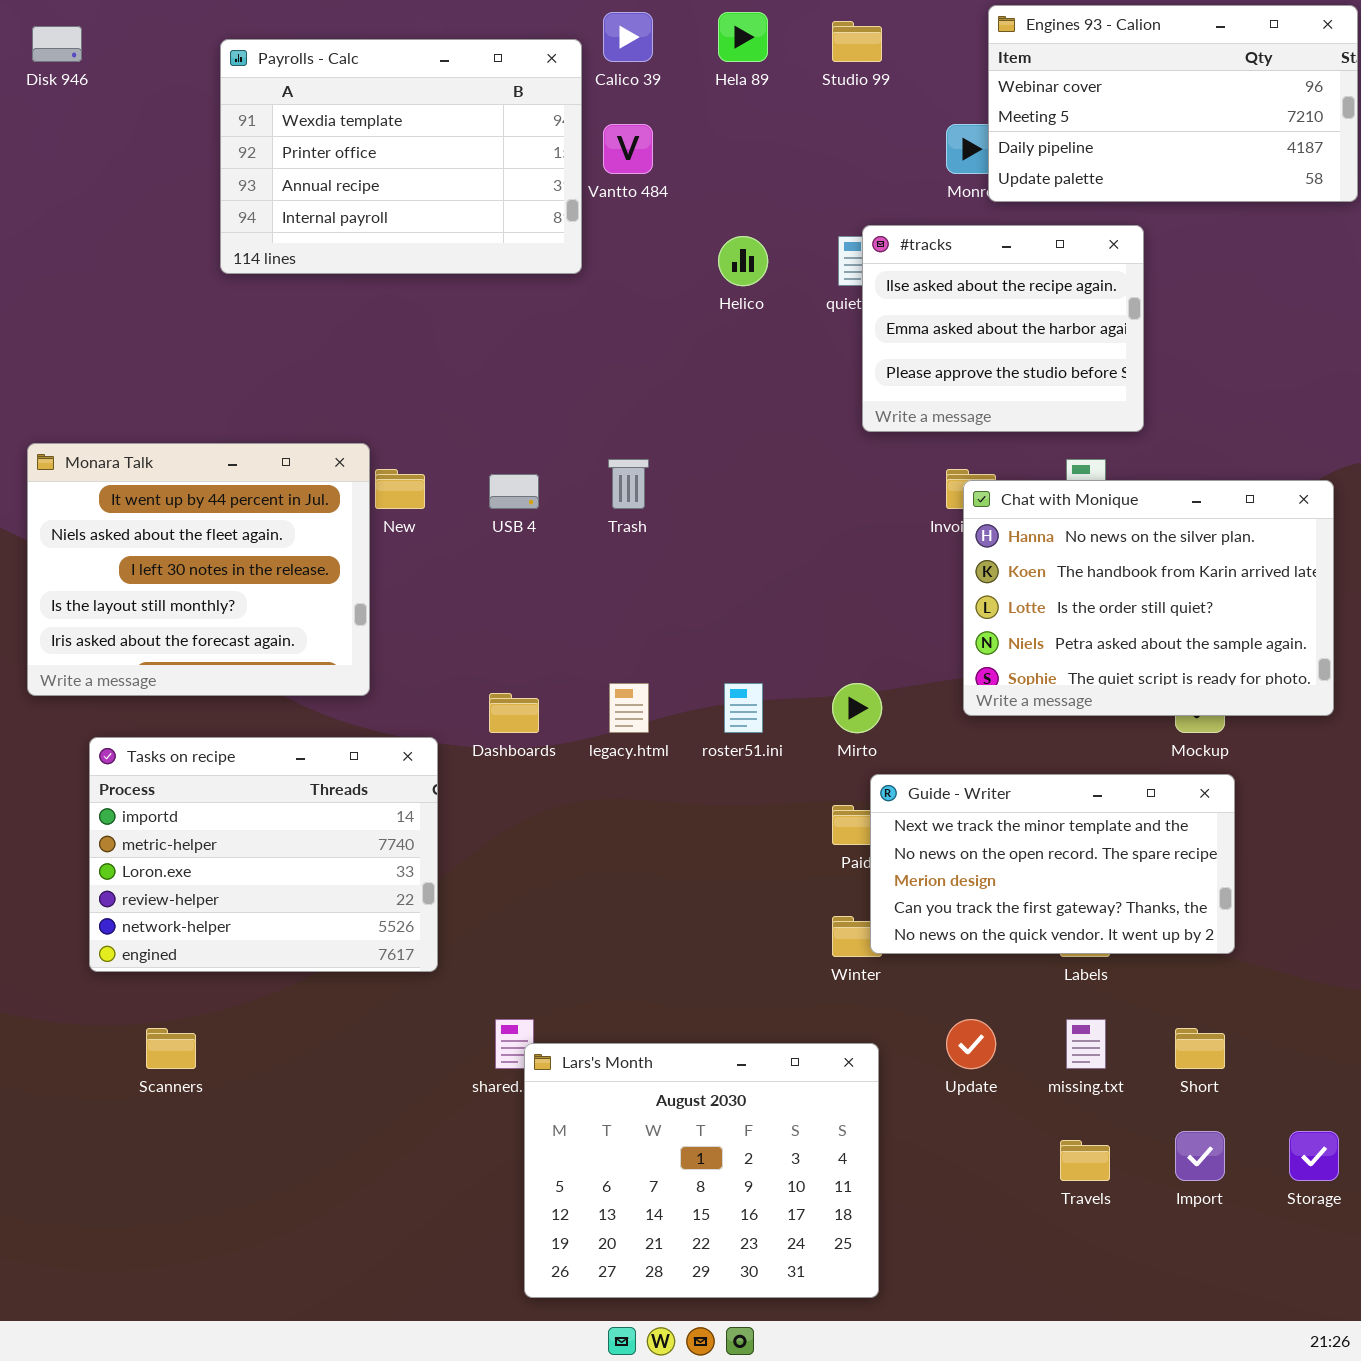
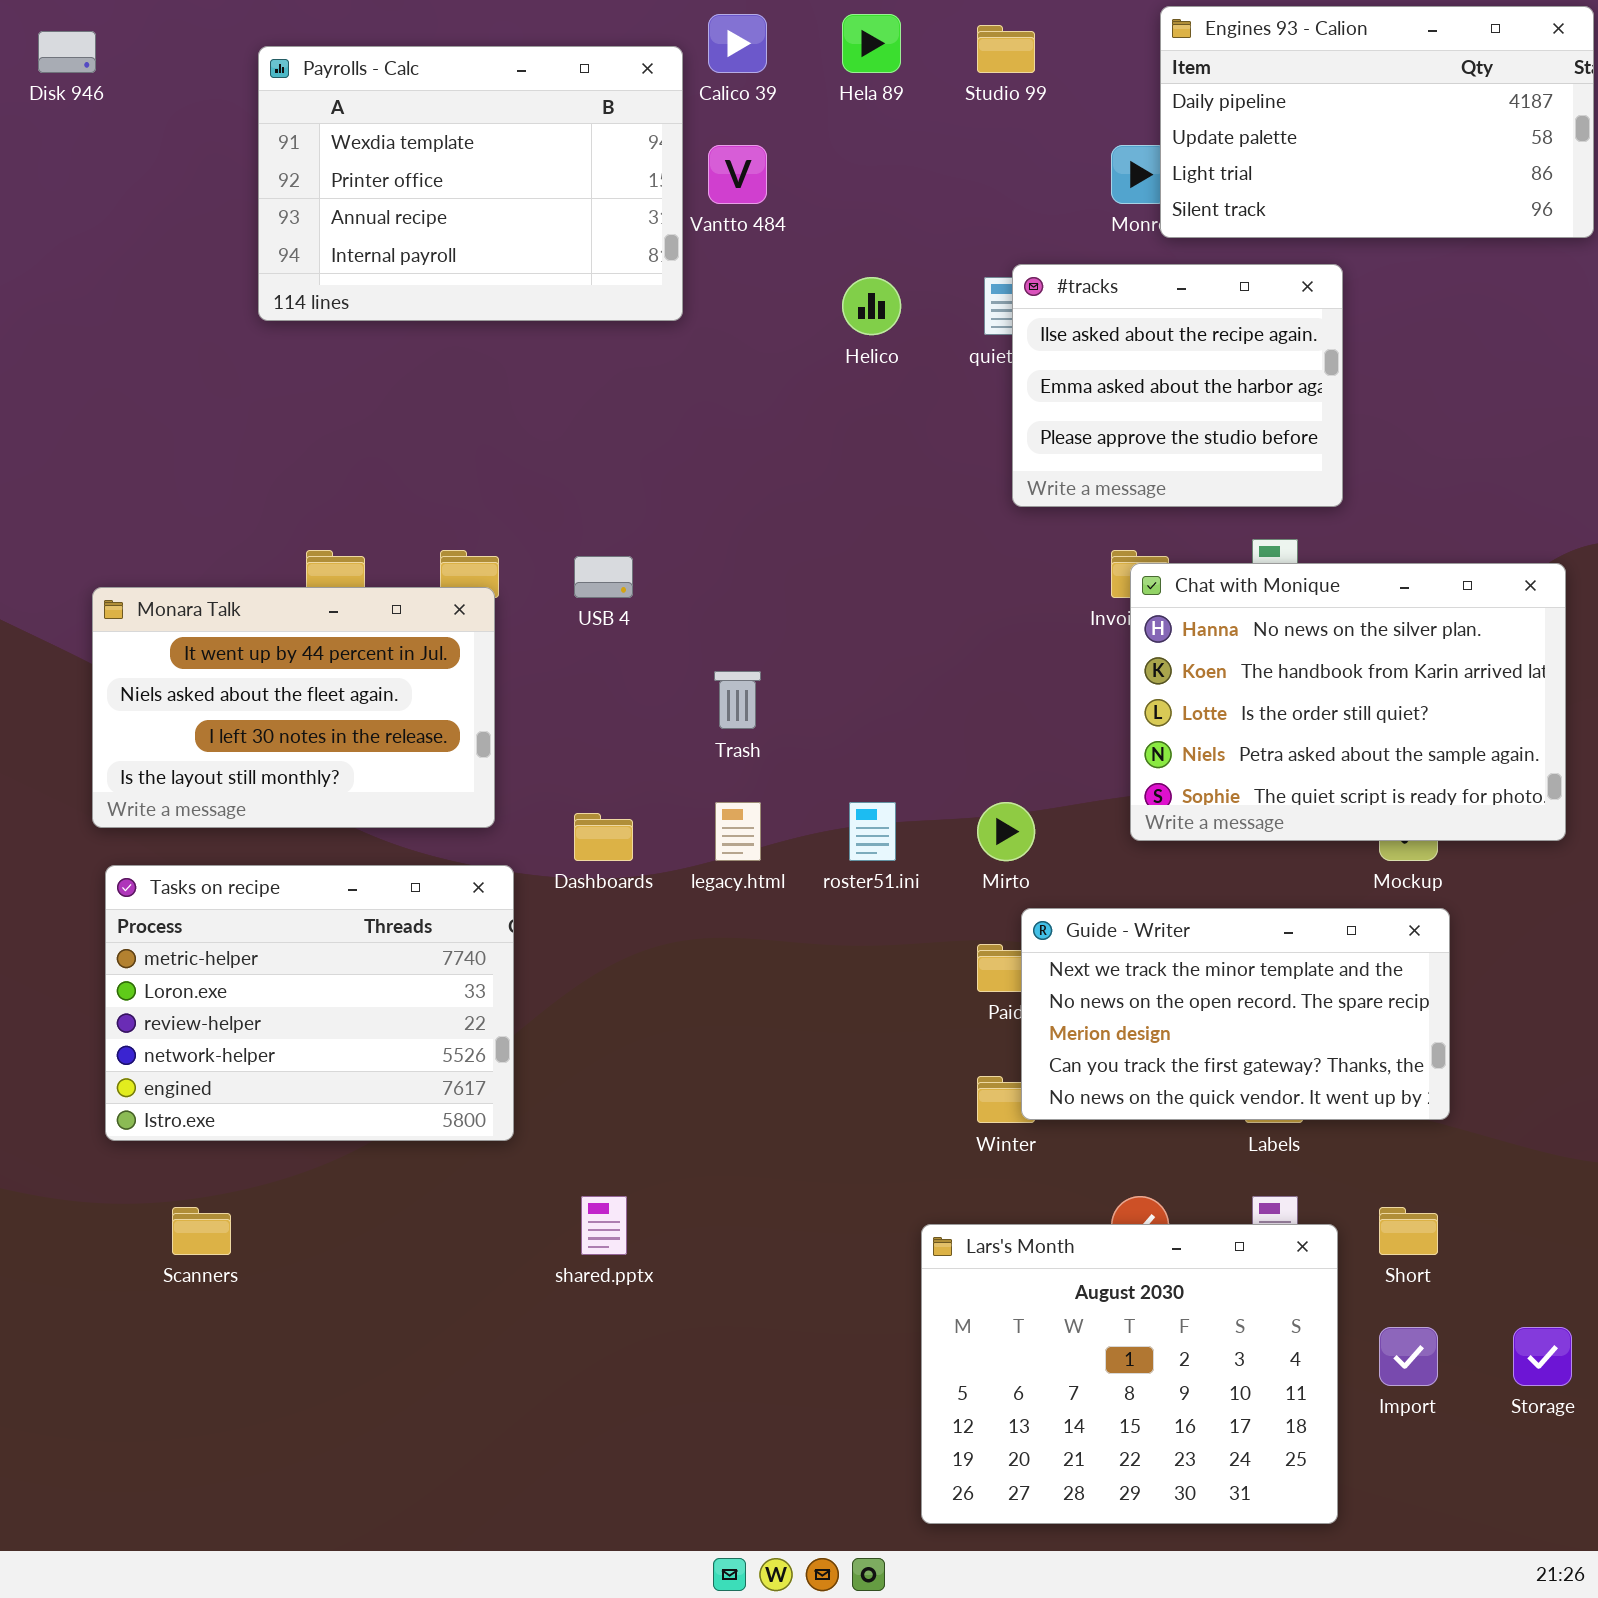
Engines 93 - Calion: [988,5,1358,202] -> [1160,6,1594,238], scrolled down 2 rows
Monara Talk: [27,443,370,696] -> [92,587,495,828], moved, resized
Trash: [608,459,649,509] -> [714,671,761,729], moved
Tasks on recipe: [89,737,438,972] -> [105,865,514,1141], scrolled down 1 row
Lars's Month: [524,1043,879,1298] -> [921,1224,1338,1524], moved

